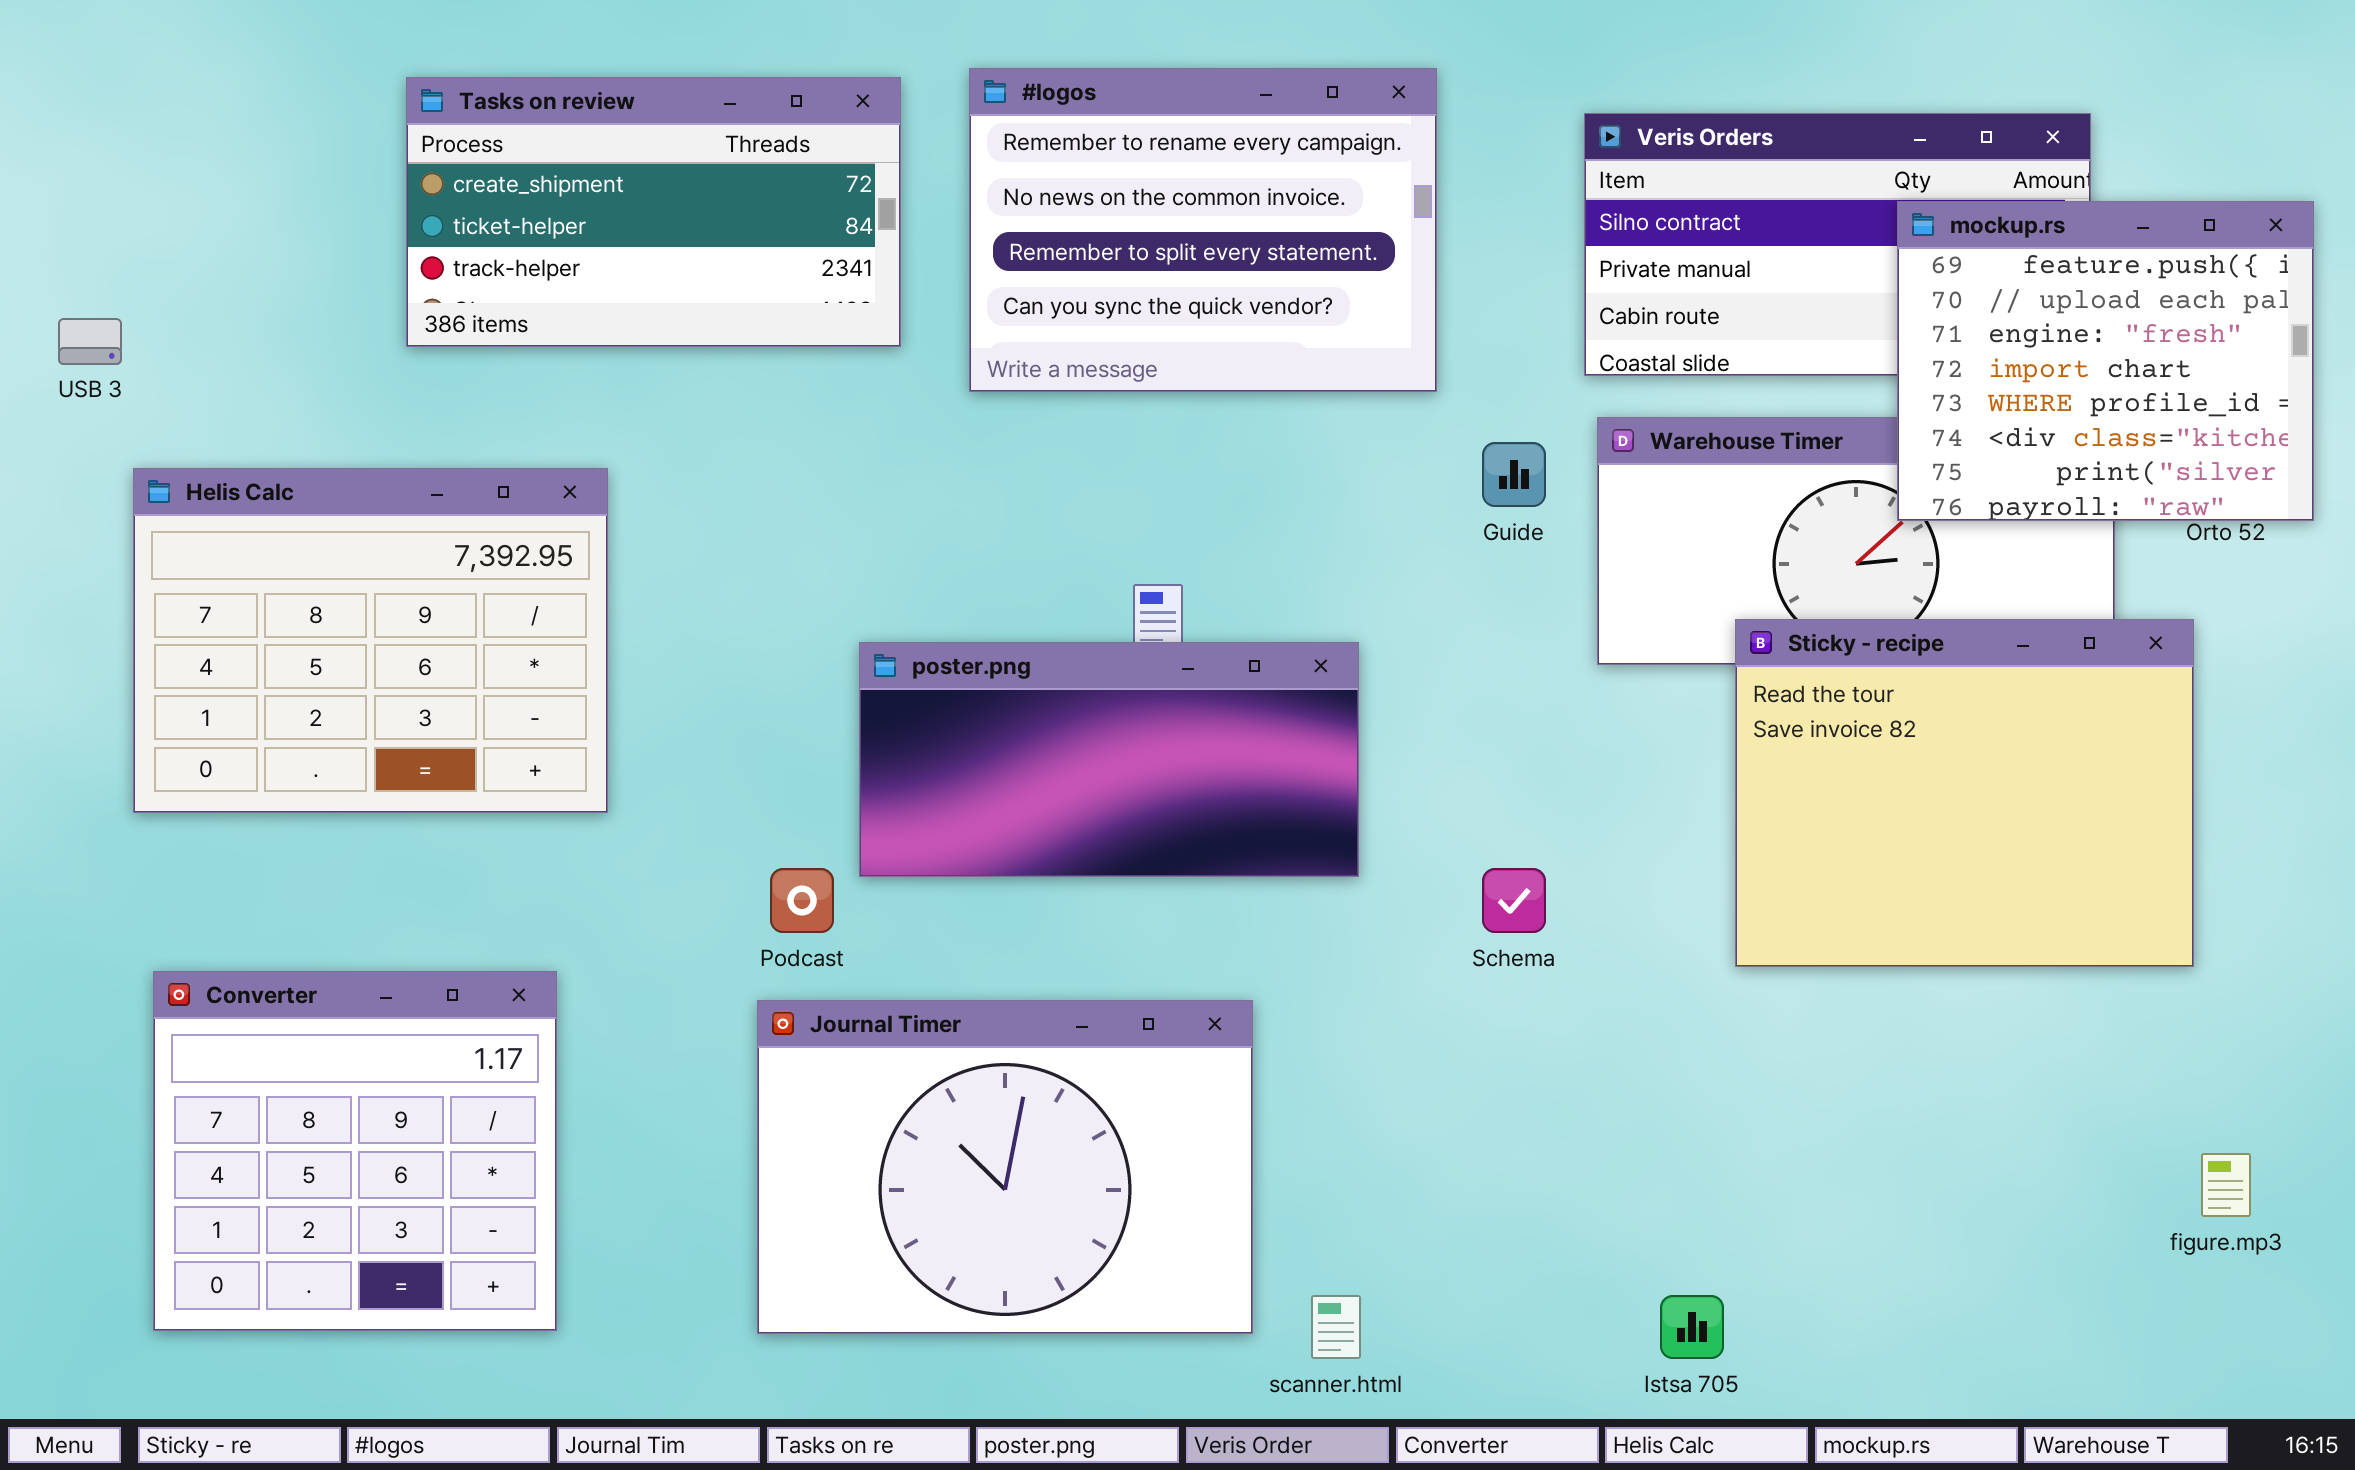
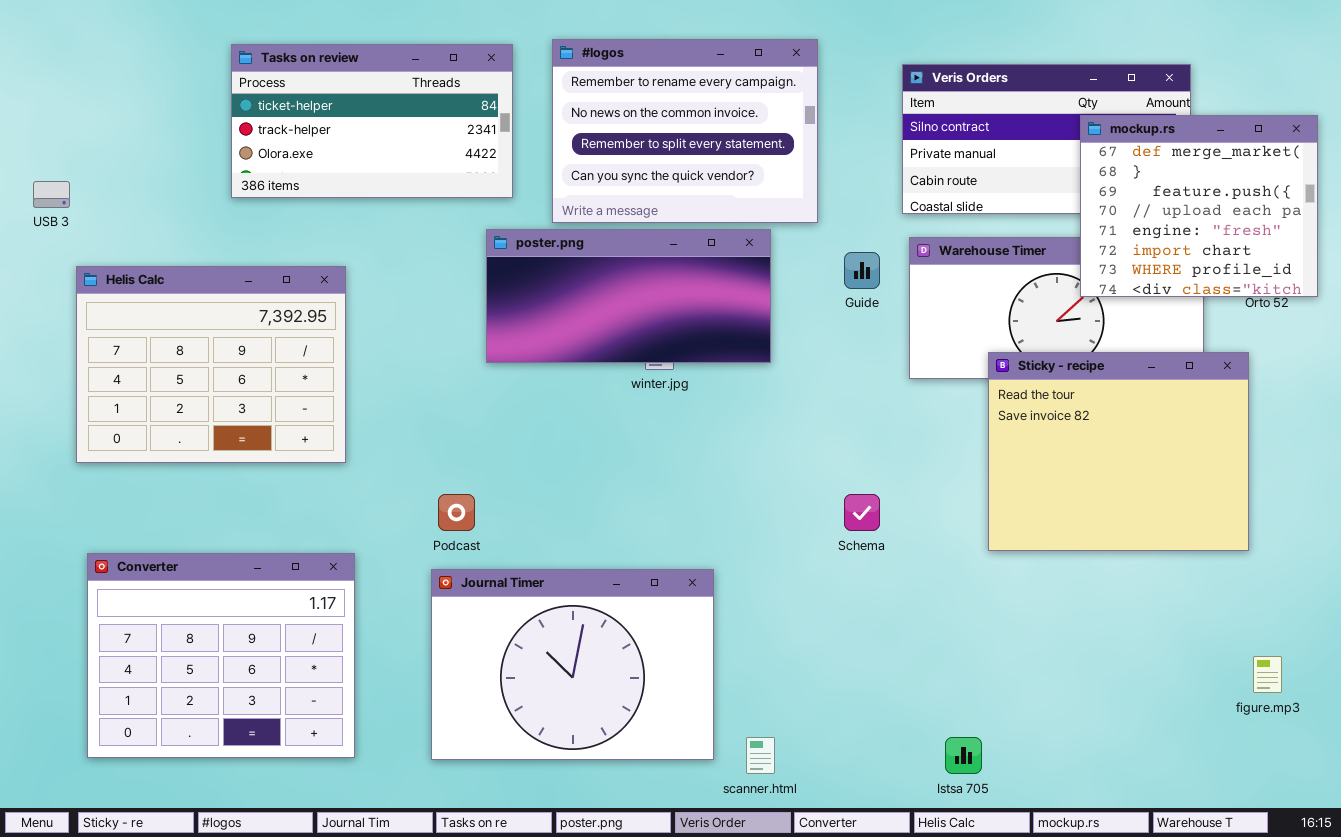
Tasks on review: [406,77,901,347] -> [231,44,513,198], scrolled down 1 row
mockup.rs: [1897,201,2314,521] -> [1080,115,1318,297], scrolled up 2 rows
poster.png: [859,642,1359,877] -> [486,229,771,363], moved
Converter: [153,971,557,1331] -> [87,553,355,758], resized

